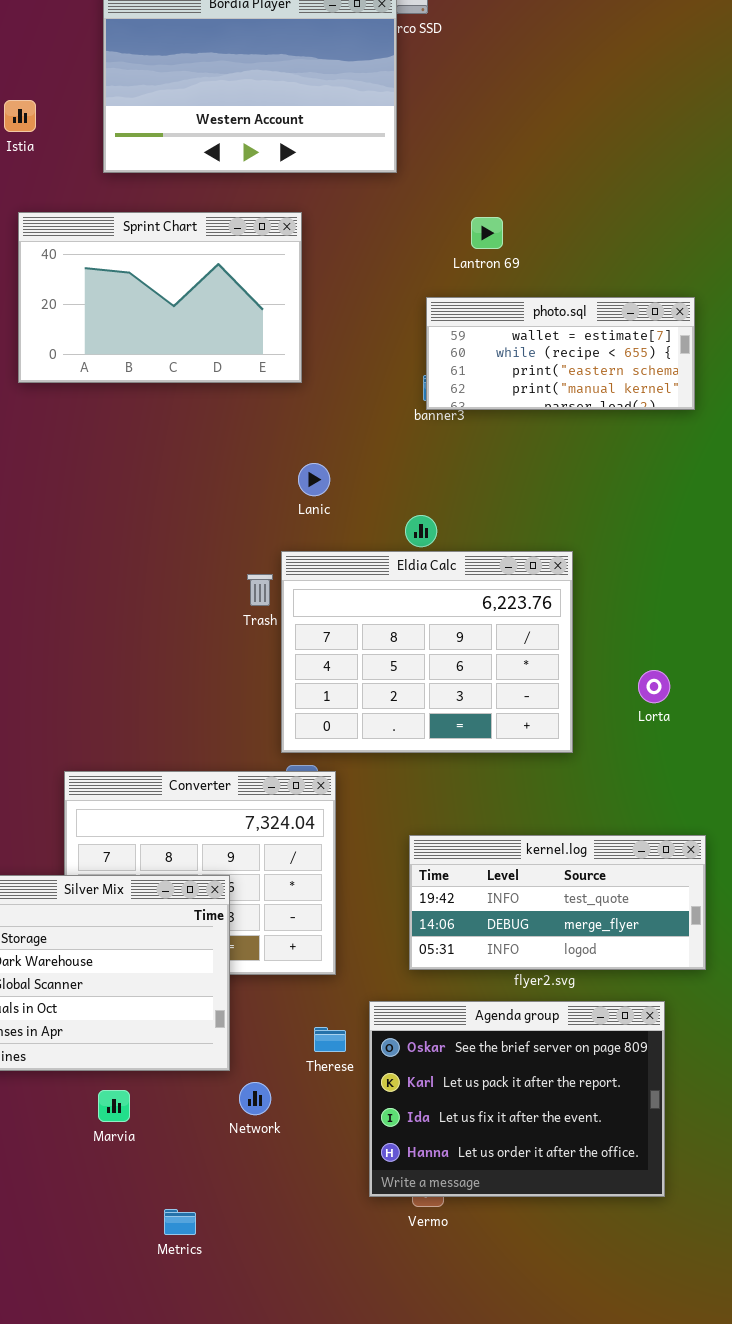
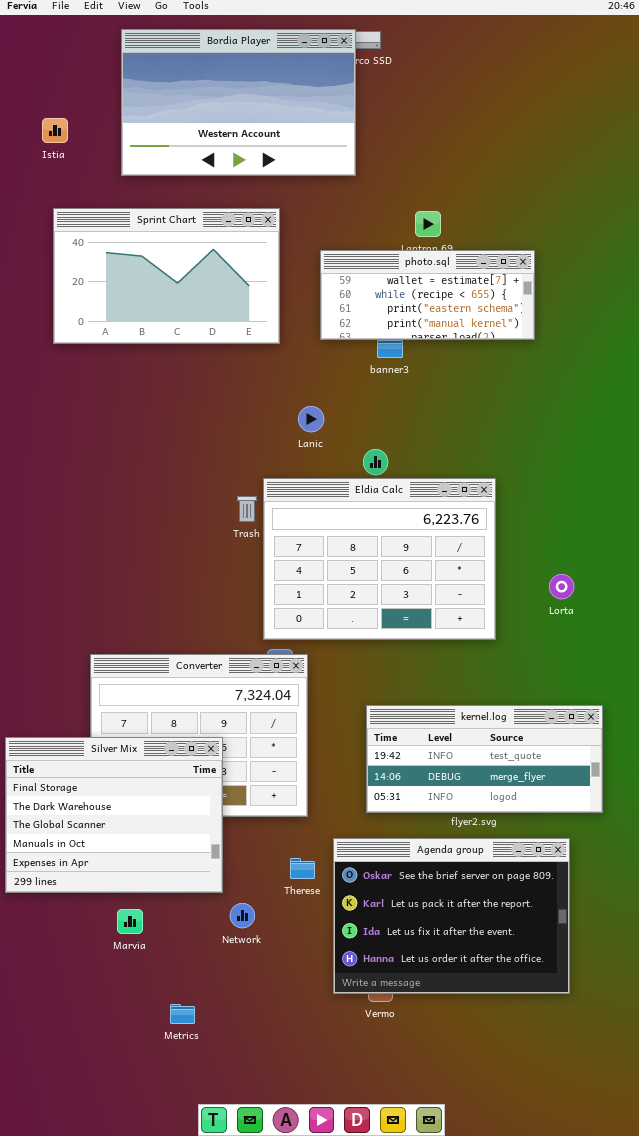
photo.sql: [426,297,695,410] -> [320,250,535,340], moved
Lanic: [298,463,330,496] -> [298,406,324,432], moved

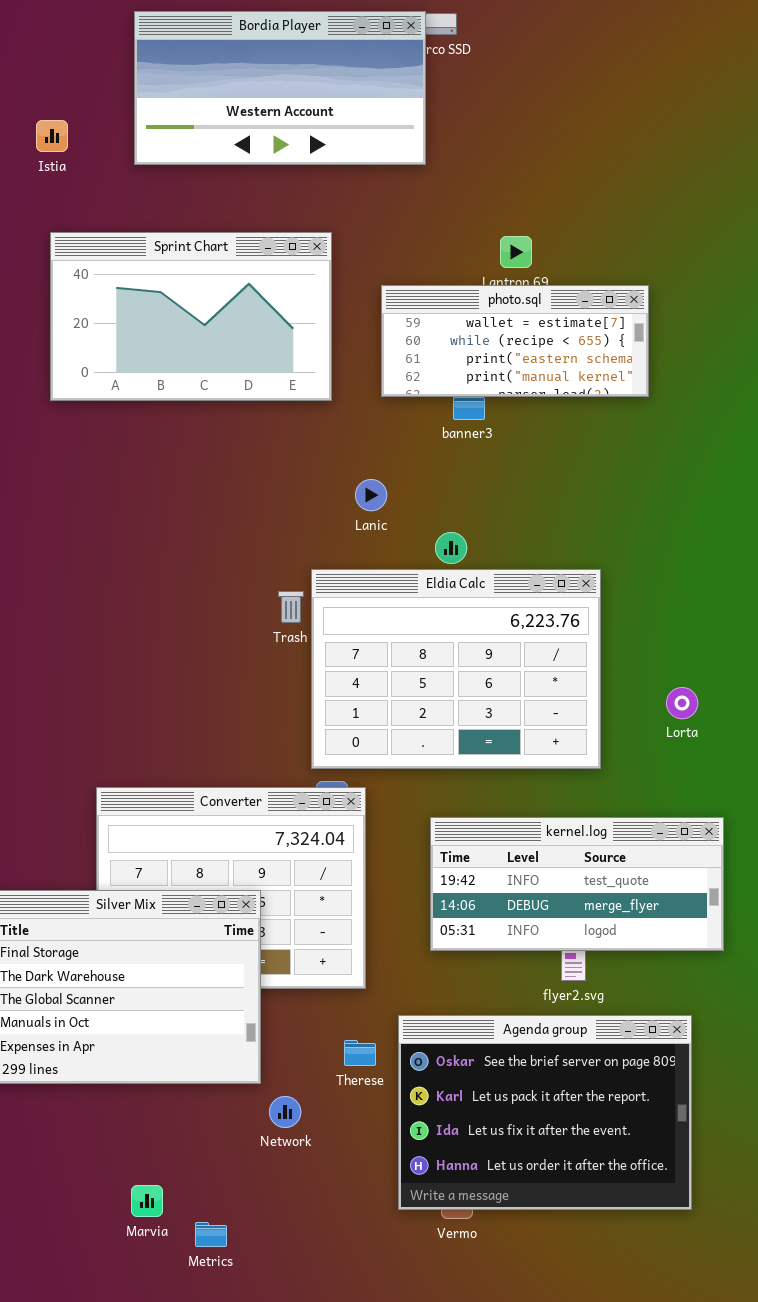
Bordia Player: [121,29,356,176] -> [134,11,426,165], resized
kernel.log: [366,705,603,813] -> [430,817,724,951], moved
Marvia: [117,909,143,934] -> [131,1185,163,1217], moved

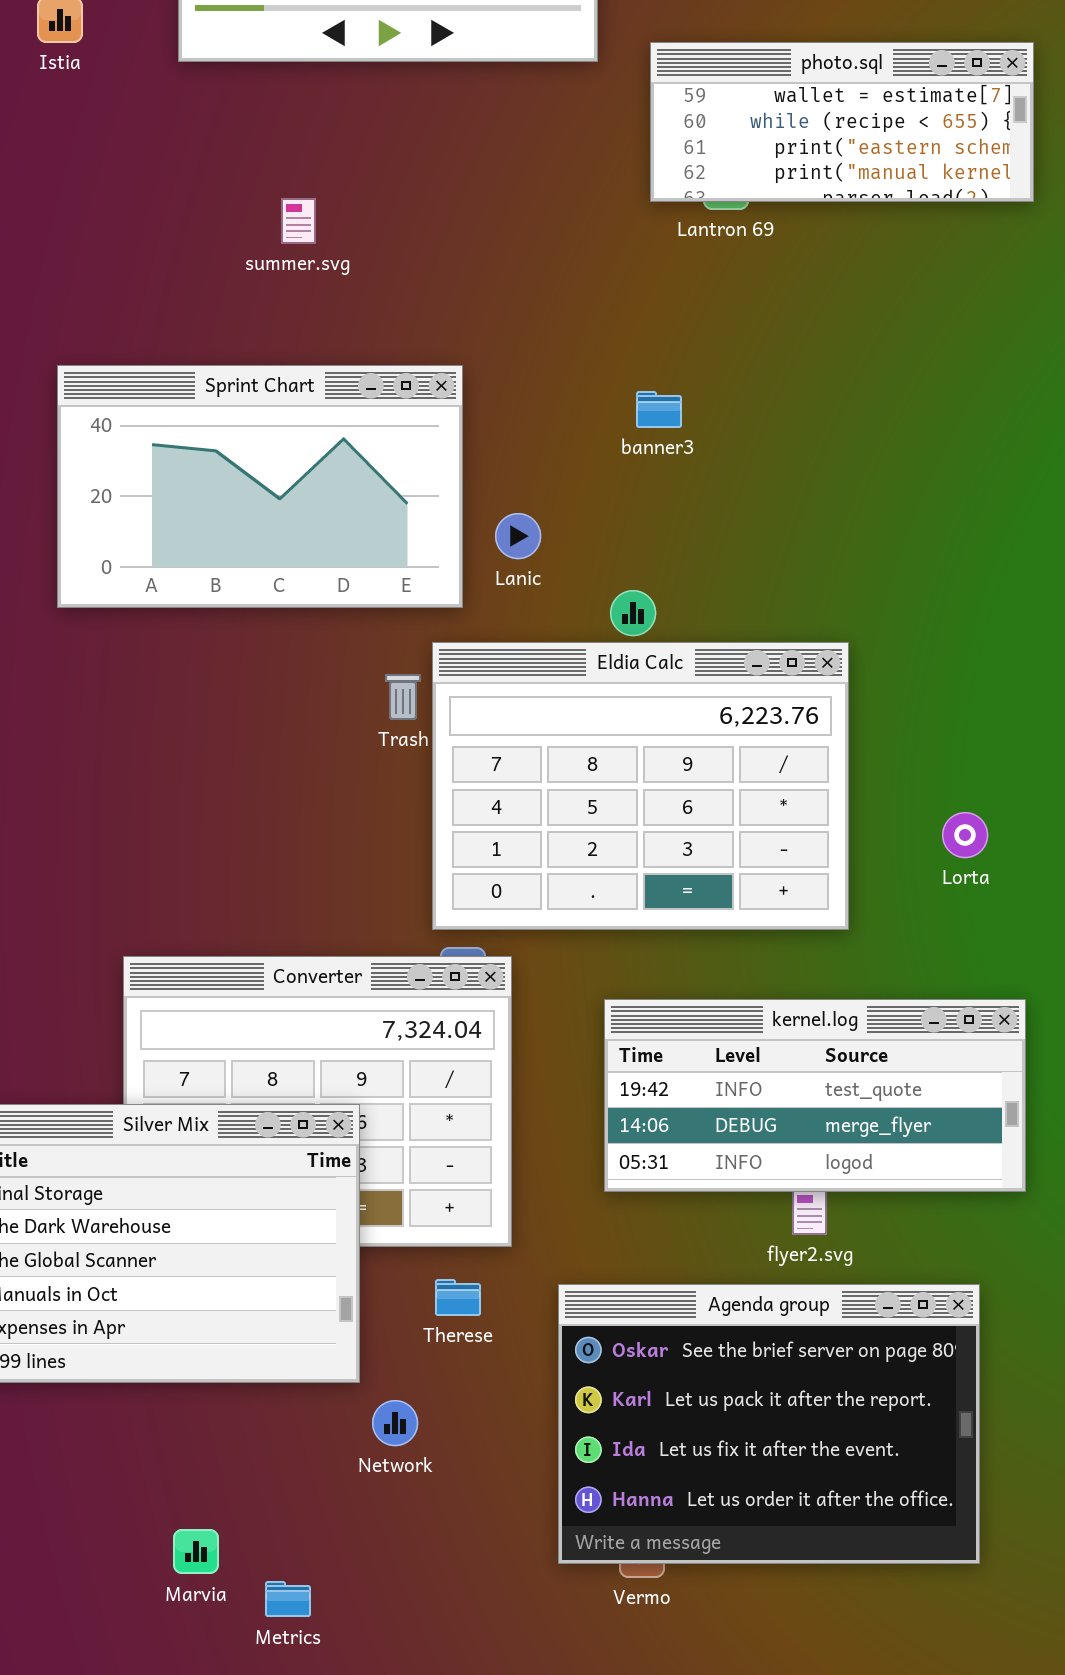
Sprint Chart: [50,232,332,401] -> [57,365,463,608], moved
photo.sql: [381,285,649,397] -> [650,42,1034,202], moved
Therese: [344,1040,376,1066] -> [435,1279,481,1316], moved

